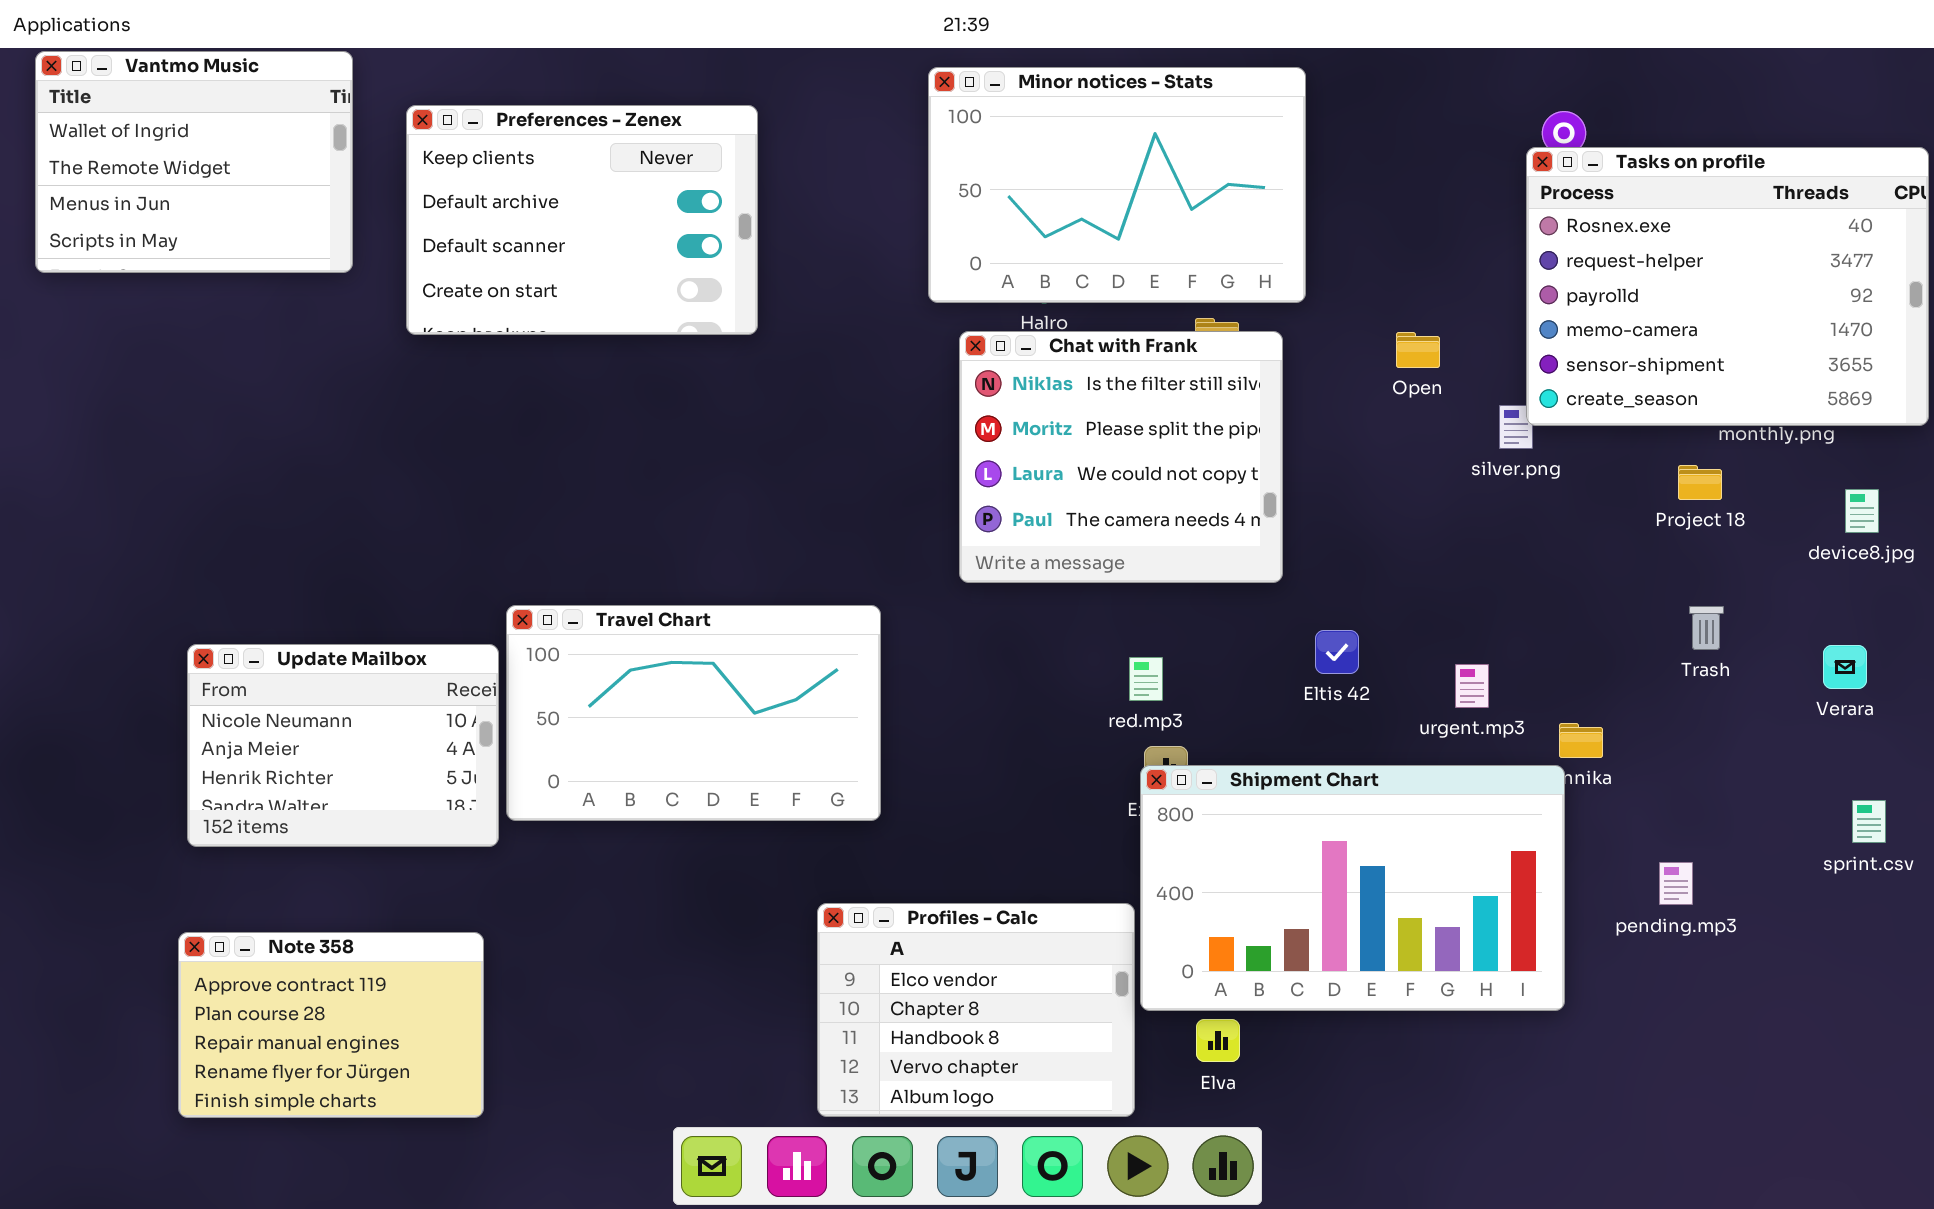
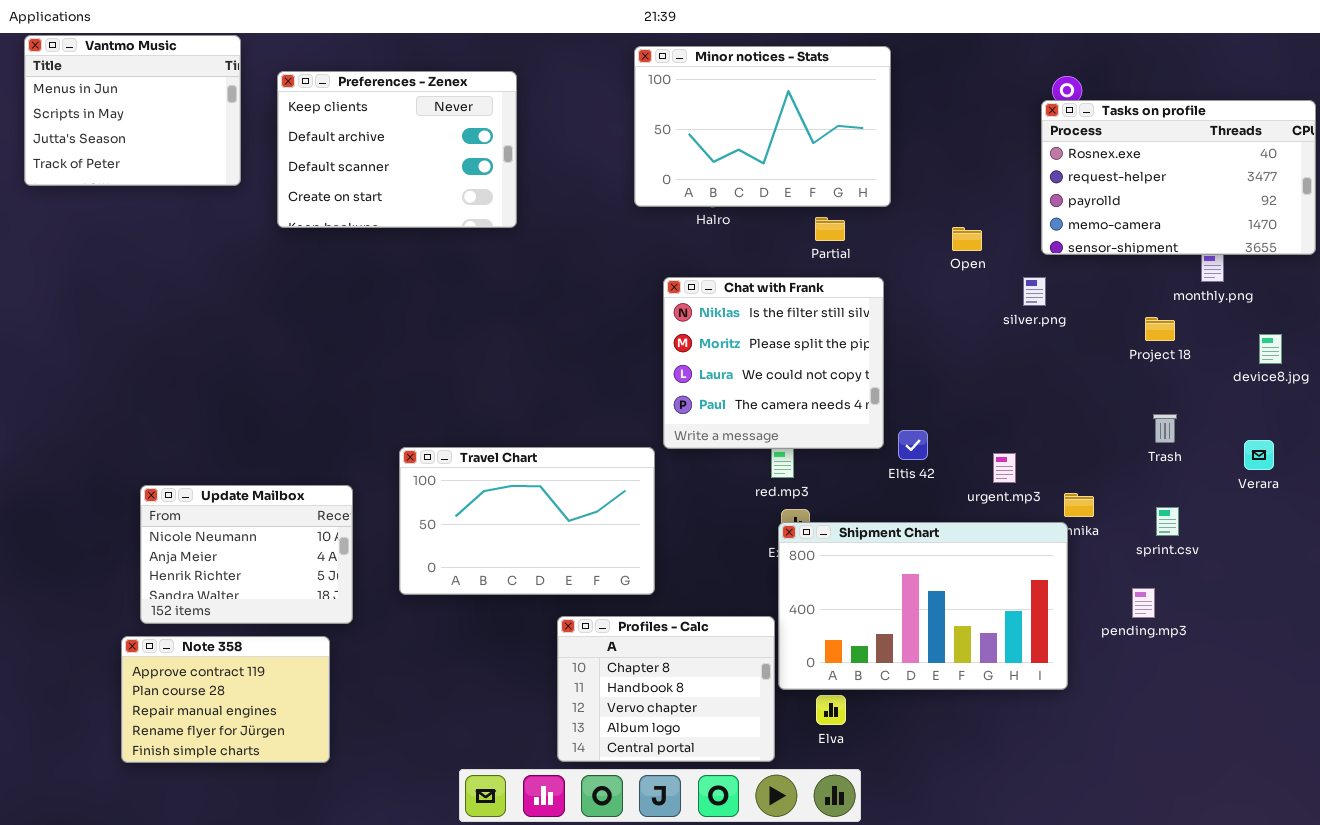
Vantmo Music: [35,51,353,273] -> [24,35,241,186], scrolled down 2 rows
Tasks on profile: [1526,147,1929,426] -> [1041,100,1316,255], resized
Chat with Frank: [959,331,1283,583] -> [663,277,884,449], moved
Travel Chart: [506,605,881,821] -> [399,447,655,595], moved
Update Mailbox: [187,644,499,847] -> [140,485,353,624], moved
sprint.csv: [1852,800,1886,843] -> [1156,507,1179,536], moved
Profiles - Calc: [817,903,1135,1117] -> [557,616,775,762], scrolled down 1 row

